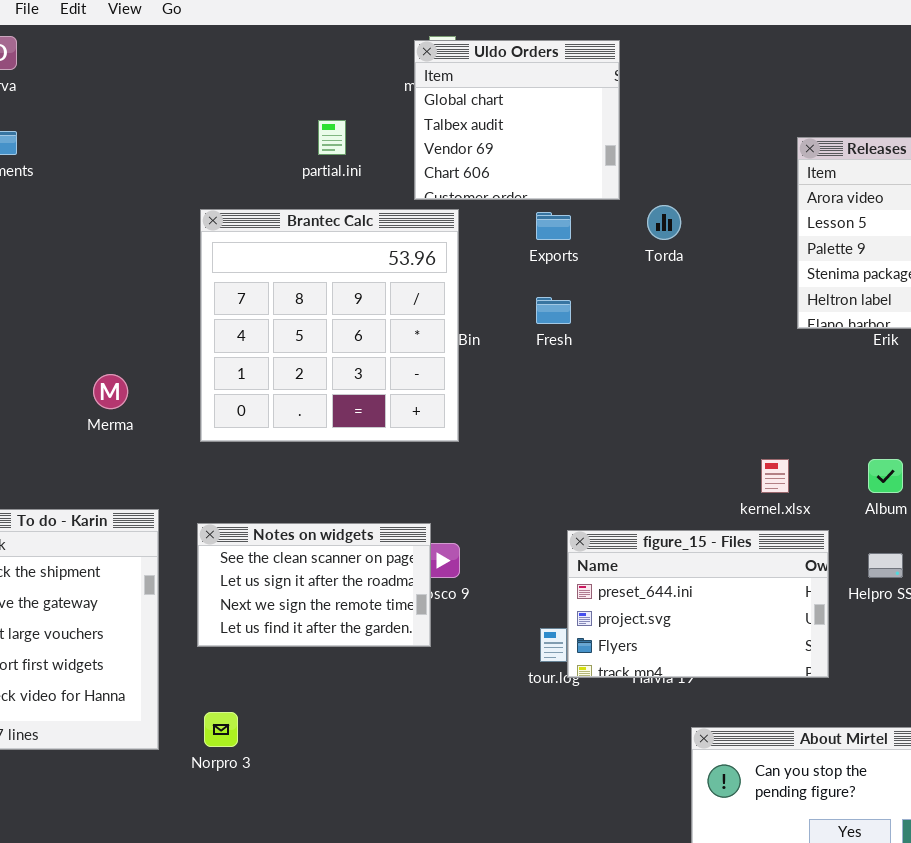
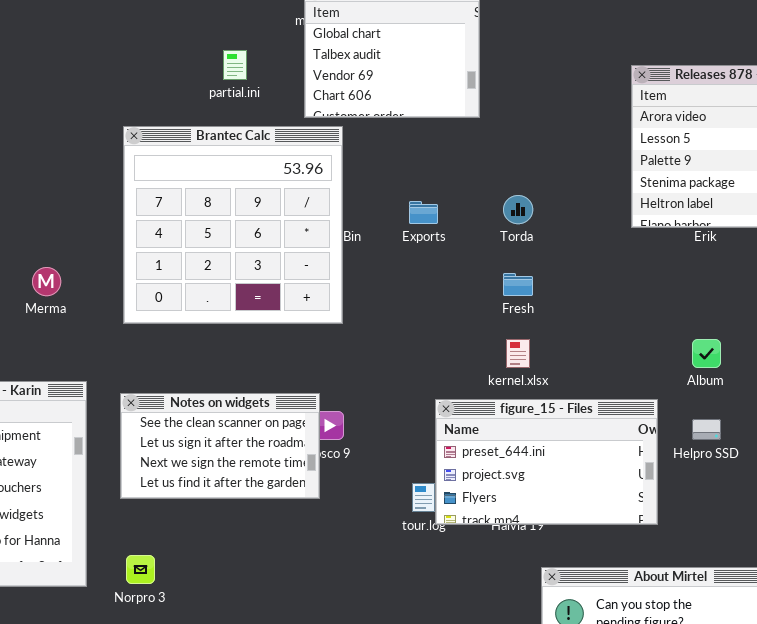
Torda: [647,205,681,240] -> [503,195,533,224], moved
Exports: [536,212,571,240] -> [409,201,438,224], moved
Fresh: [536,297,571,324] -> [503,273,533,296], moved
kernel.xlsx: [761,459,789,493] -> [506,339,530,368], moved

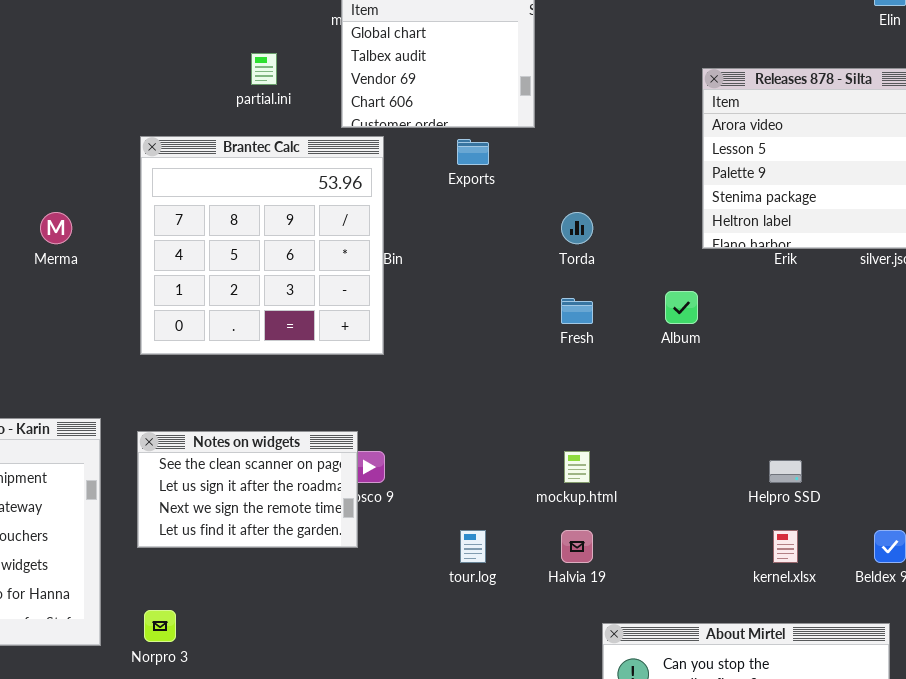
Exports: [409,201,438,224] -> [457,139,489,165], moved
Merma: [32,267,61,296] -> [40,212,72,244], moved
kernel.xlsx: [506,339,530,368] -> [773,530,798,563], moved
Album: [692,339,721,368] -> [665,291,698,324], moved
figure_15 - Files: [435,399,658,525] -> none, closed

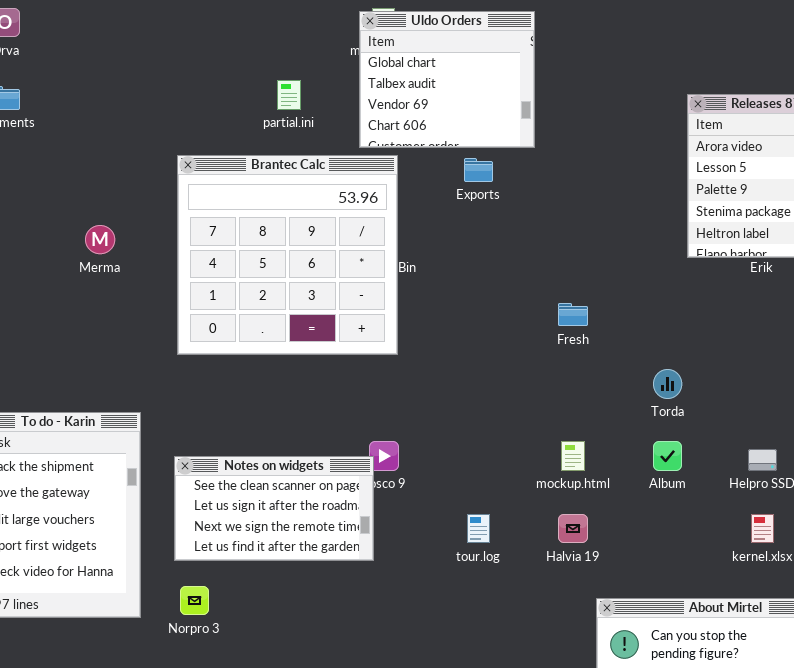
Torda: [561,212,593,244] -> [653,369,682,399], moved
Album: [665,291,698,324] -> [653,441,682,471], moved
Notes on widgets: [137,431,358,548] -> [174,456,374,561], moved

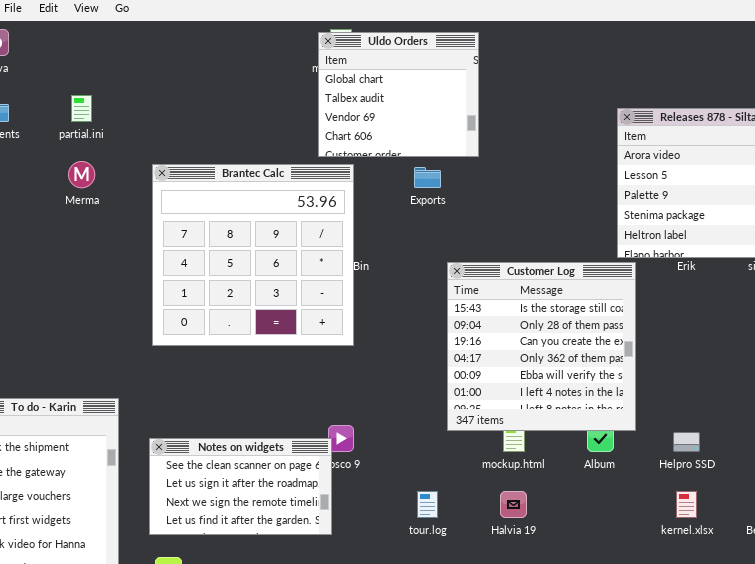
partial.ini: [277,80,301,110] -> [71,95,92,122], moved
Merma: [85,225,115,254] -> [68,161,95,188], moved
Customer Log: none -> [447,262,636,431], opened

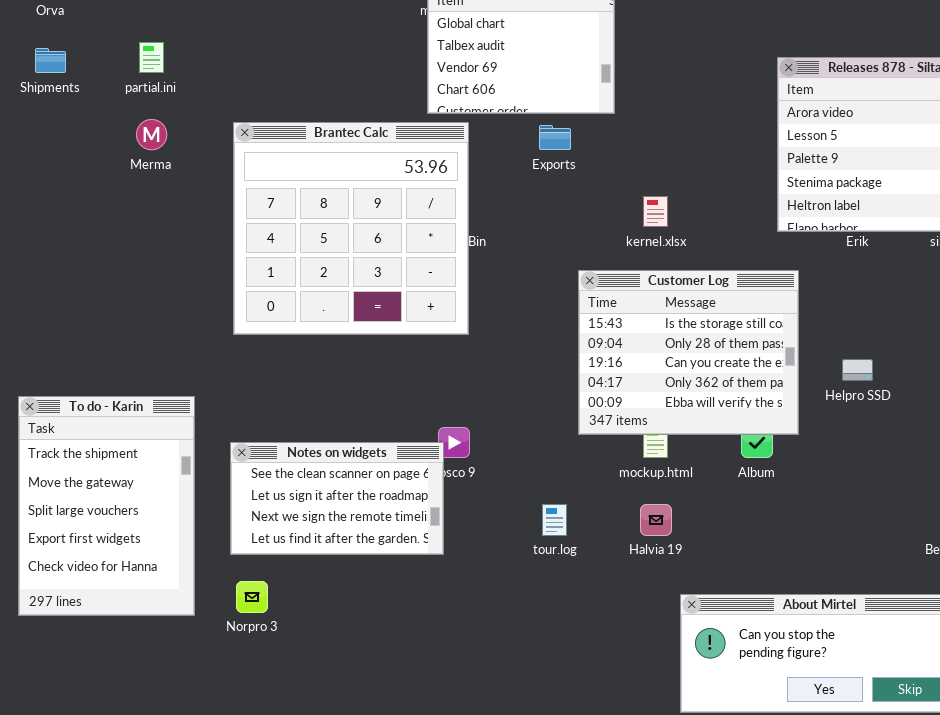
Customer Log: [447,262,636,431] -> [578,270,799,435], resized
Helpro SSD: [673,432,700,452] -> [842,359,873,381], moved
kernel.xlsx: [676,491,697,518] -> [643,196,668,227], moved

